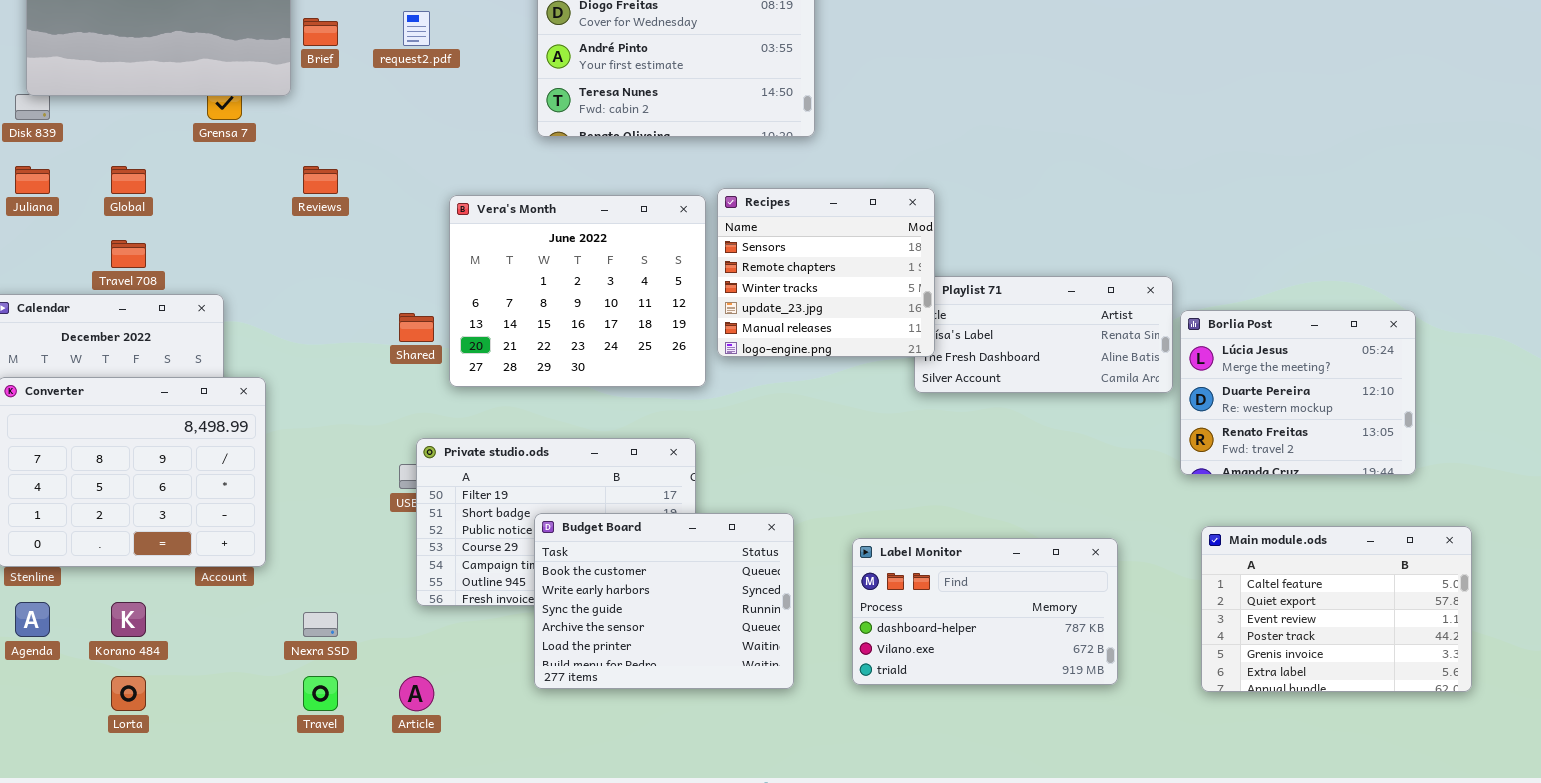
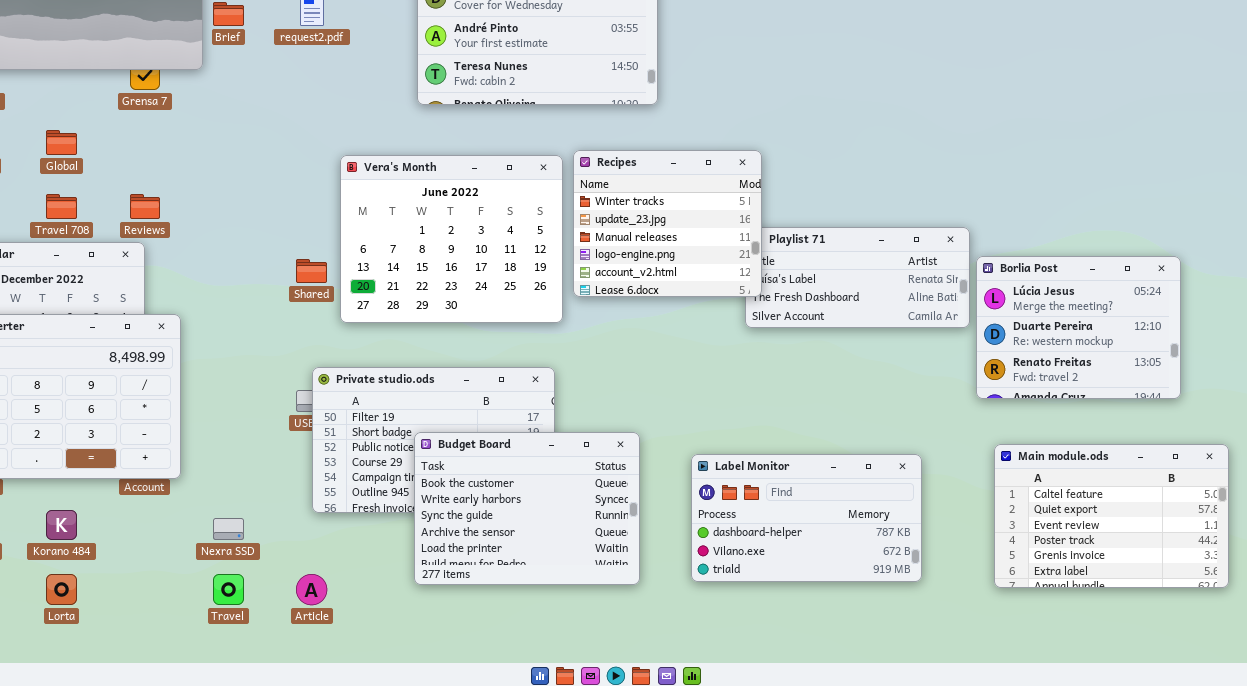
Reviews: [303,166,338,194] -> [130,194,160,219], moved
Recipes: [717,188,935,357] -> [573,150,762,297], scrolled down 2 rows

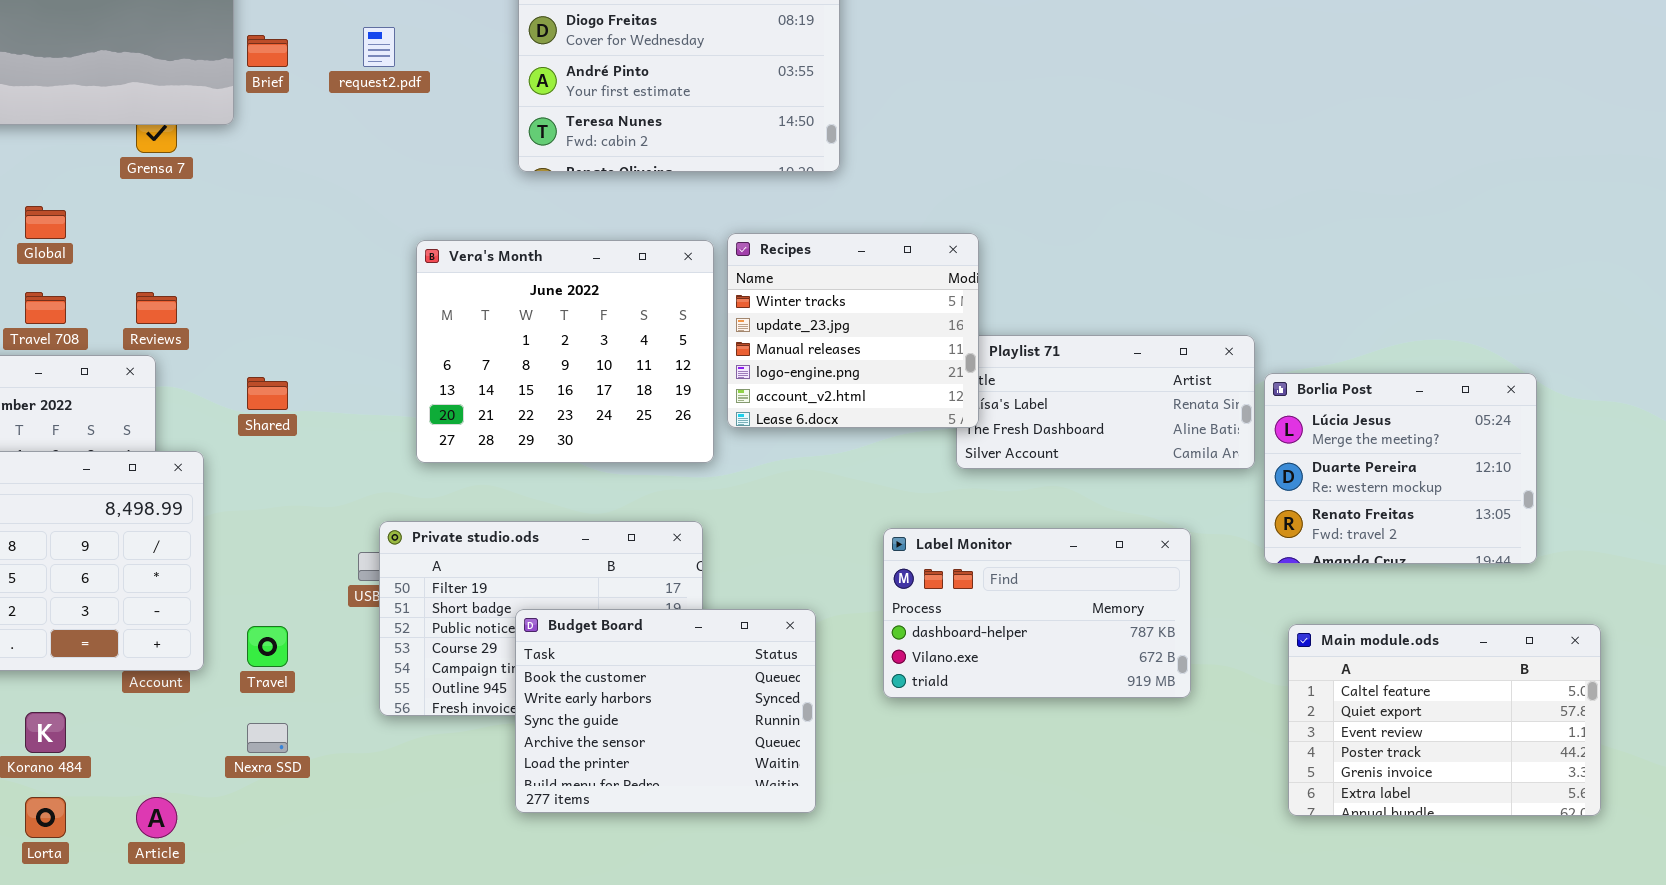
Shared: [296,259,327,283] -> [247,377,288,410], moved
Label Monitor: [691,454,922,582] -> [883,528,1191,698], moved
Travel: [213,574,244,605] -> [247,626,288,667], moved
Article: [296,574,327,605] -> [136,797,177,838], moved

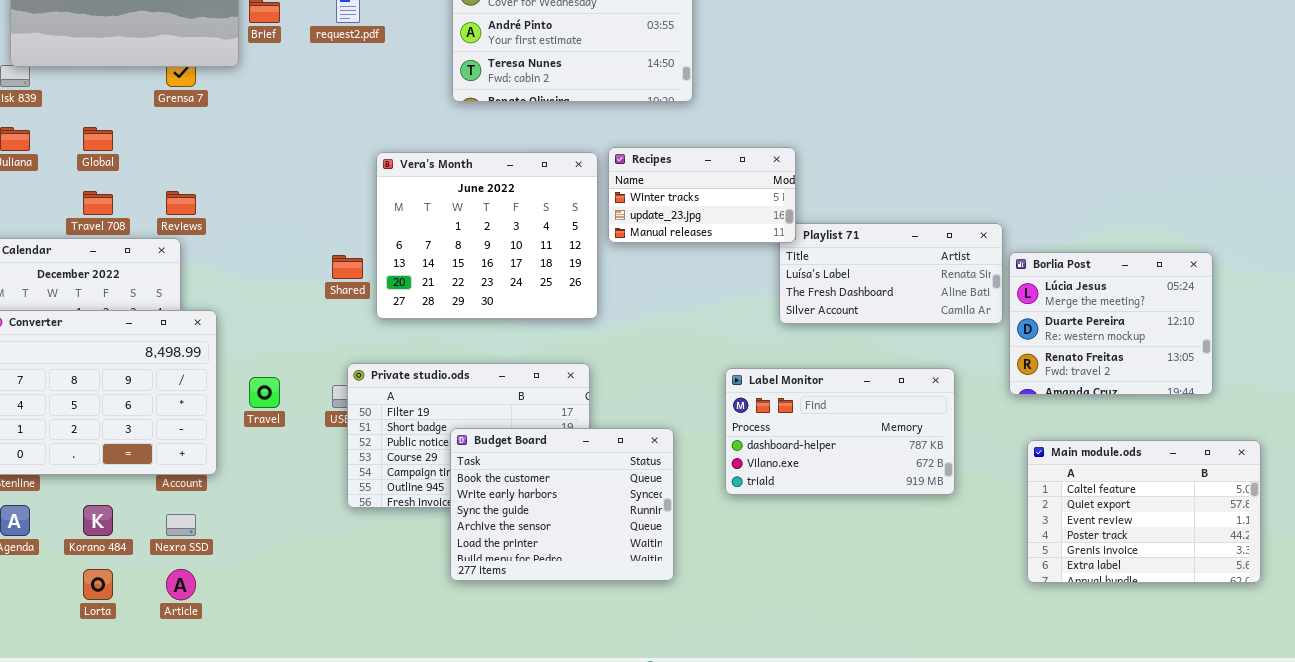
Recipes: [727,233,979,428] -> [608,147,796,243], resized
Shared: [247,377,288,410] -> [332,255,363,279], moved
Travel: [247,626,288,667] -> [249,377,280,408], moved
Nexra SSD: [247,723,288,753] -> [166,514,196,536], moved

